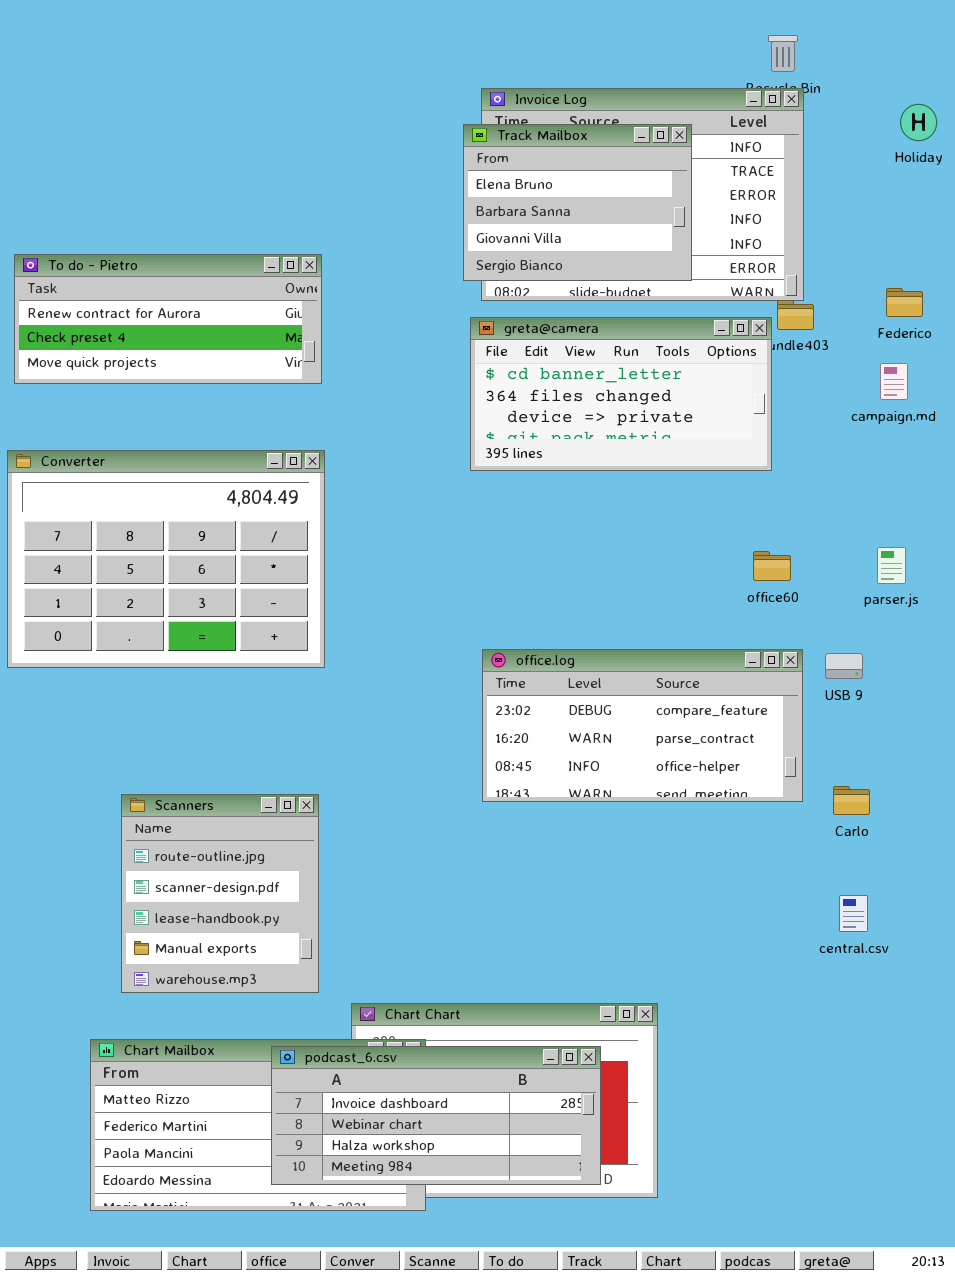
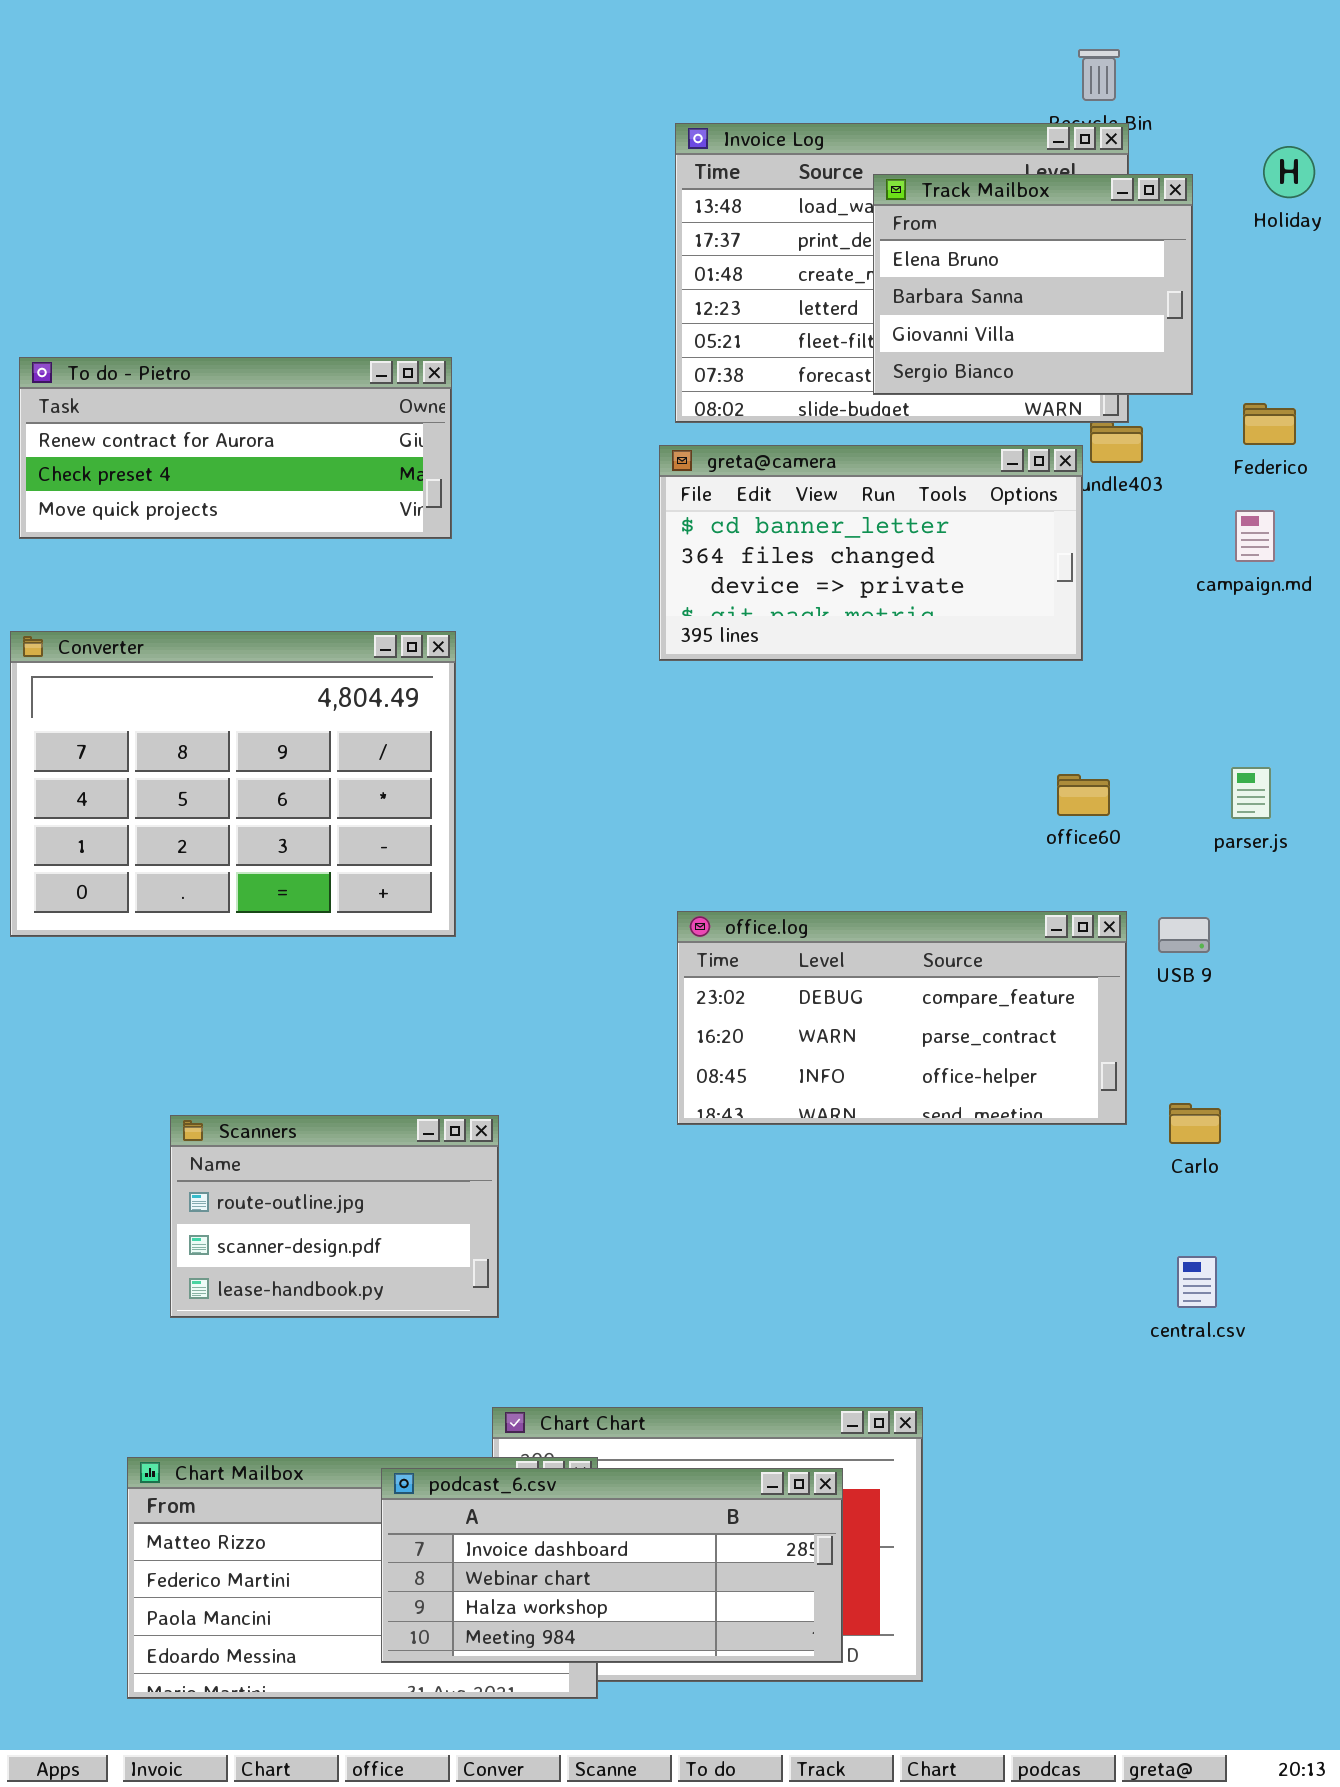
Track Mailbox: [463,124,692,281] -> [873,174,1193,395], moved
Scanners: [121,794,319,993] -> [170,1115,499,1318], resized

